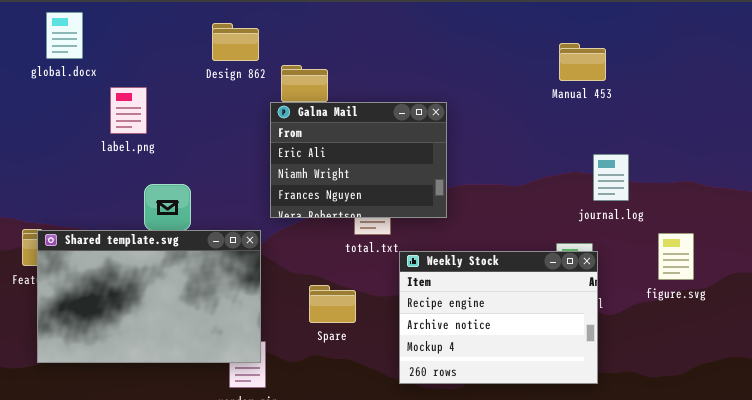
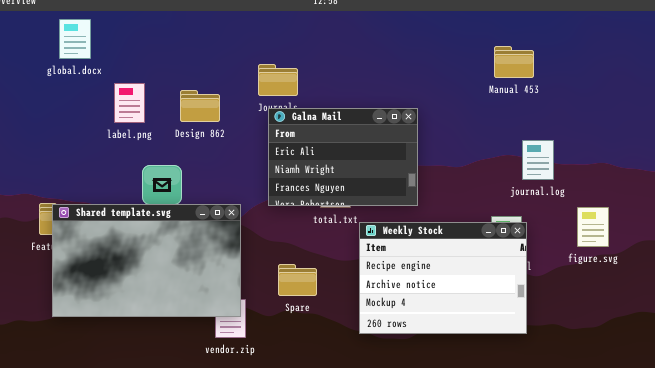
Design 862: [212,23,259,61] -> [180,90,220,122], moved
Galna Mail: [270,102,447,218] -> [268,108,418,206], moved
Spare: [309,285,356,323] -> [278,264,317,296], moved

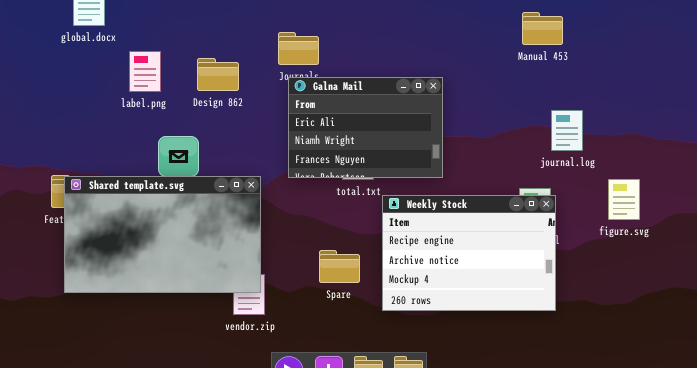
Spare: [278,264,317,296] -> [319,250,360,283], moved

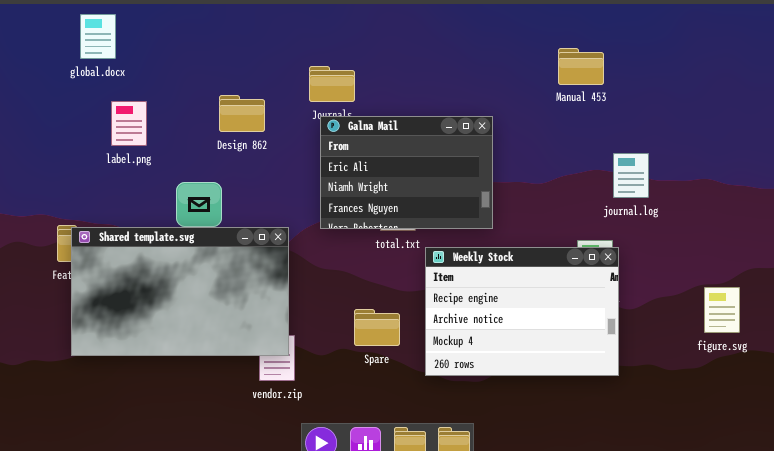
Manual 453: [522,12,563,45] -> [558,48,604,85], moved
label.png: [129,51,161,92] -> [111,101,147,146], moved
figure.svg: [608,179,640,220] -> [704,287,740,333], moved

